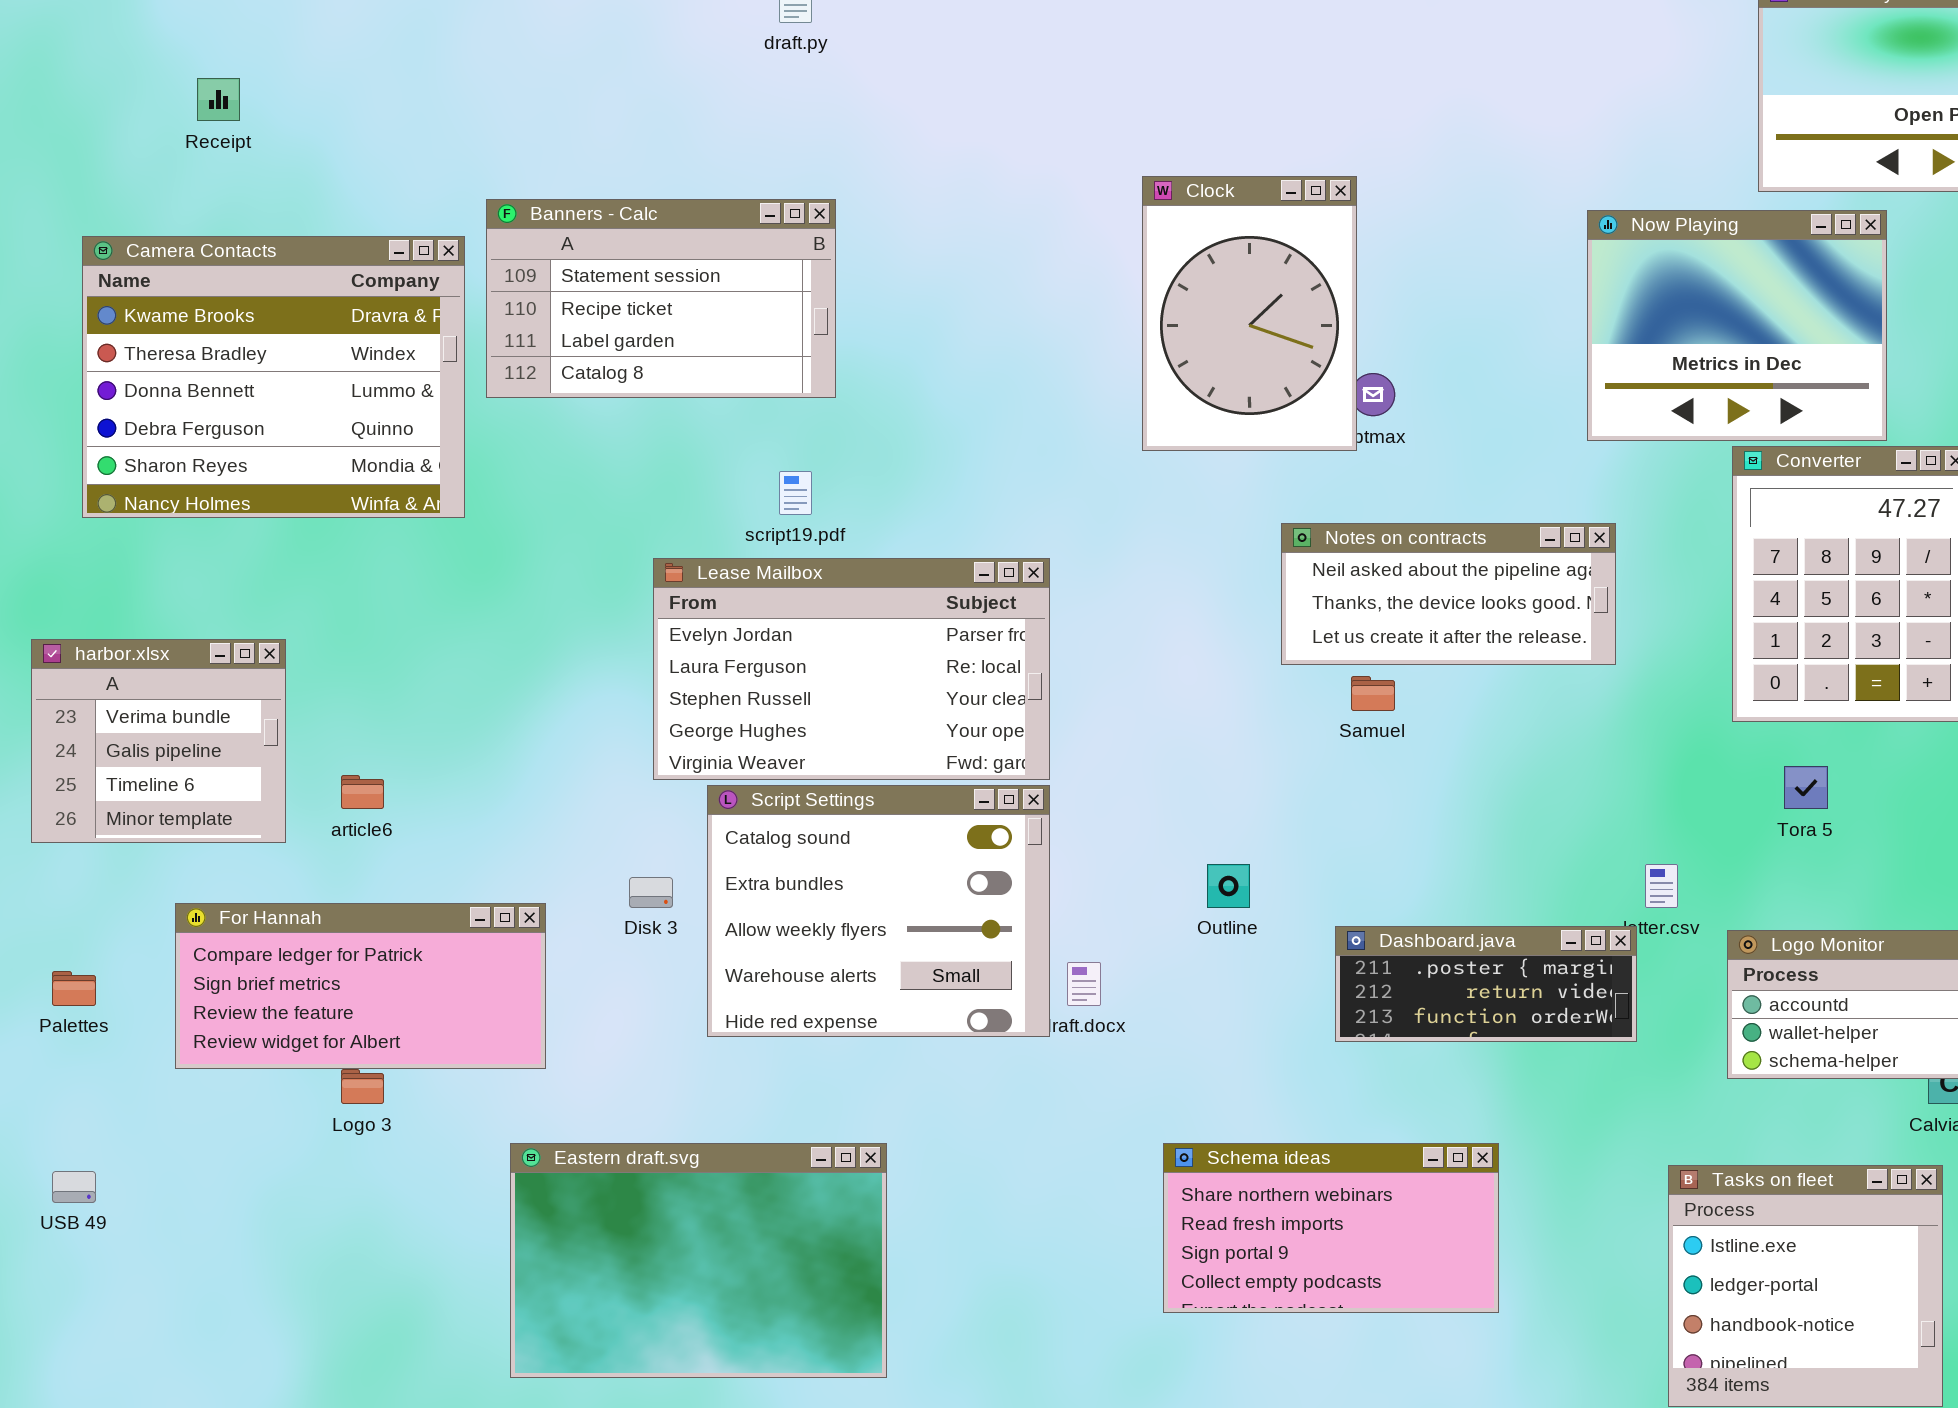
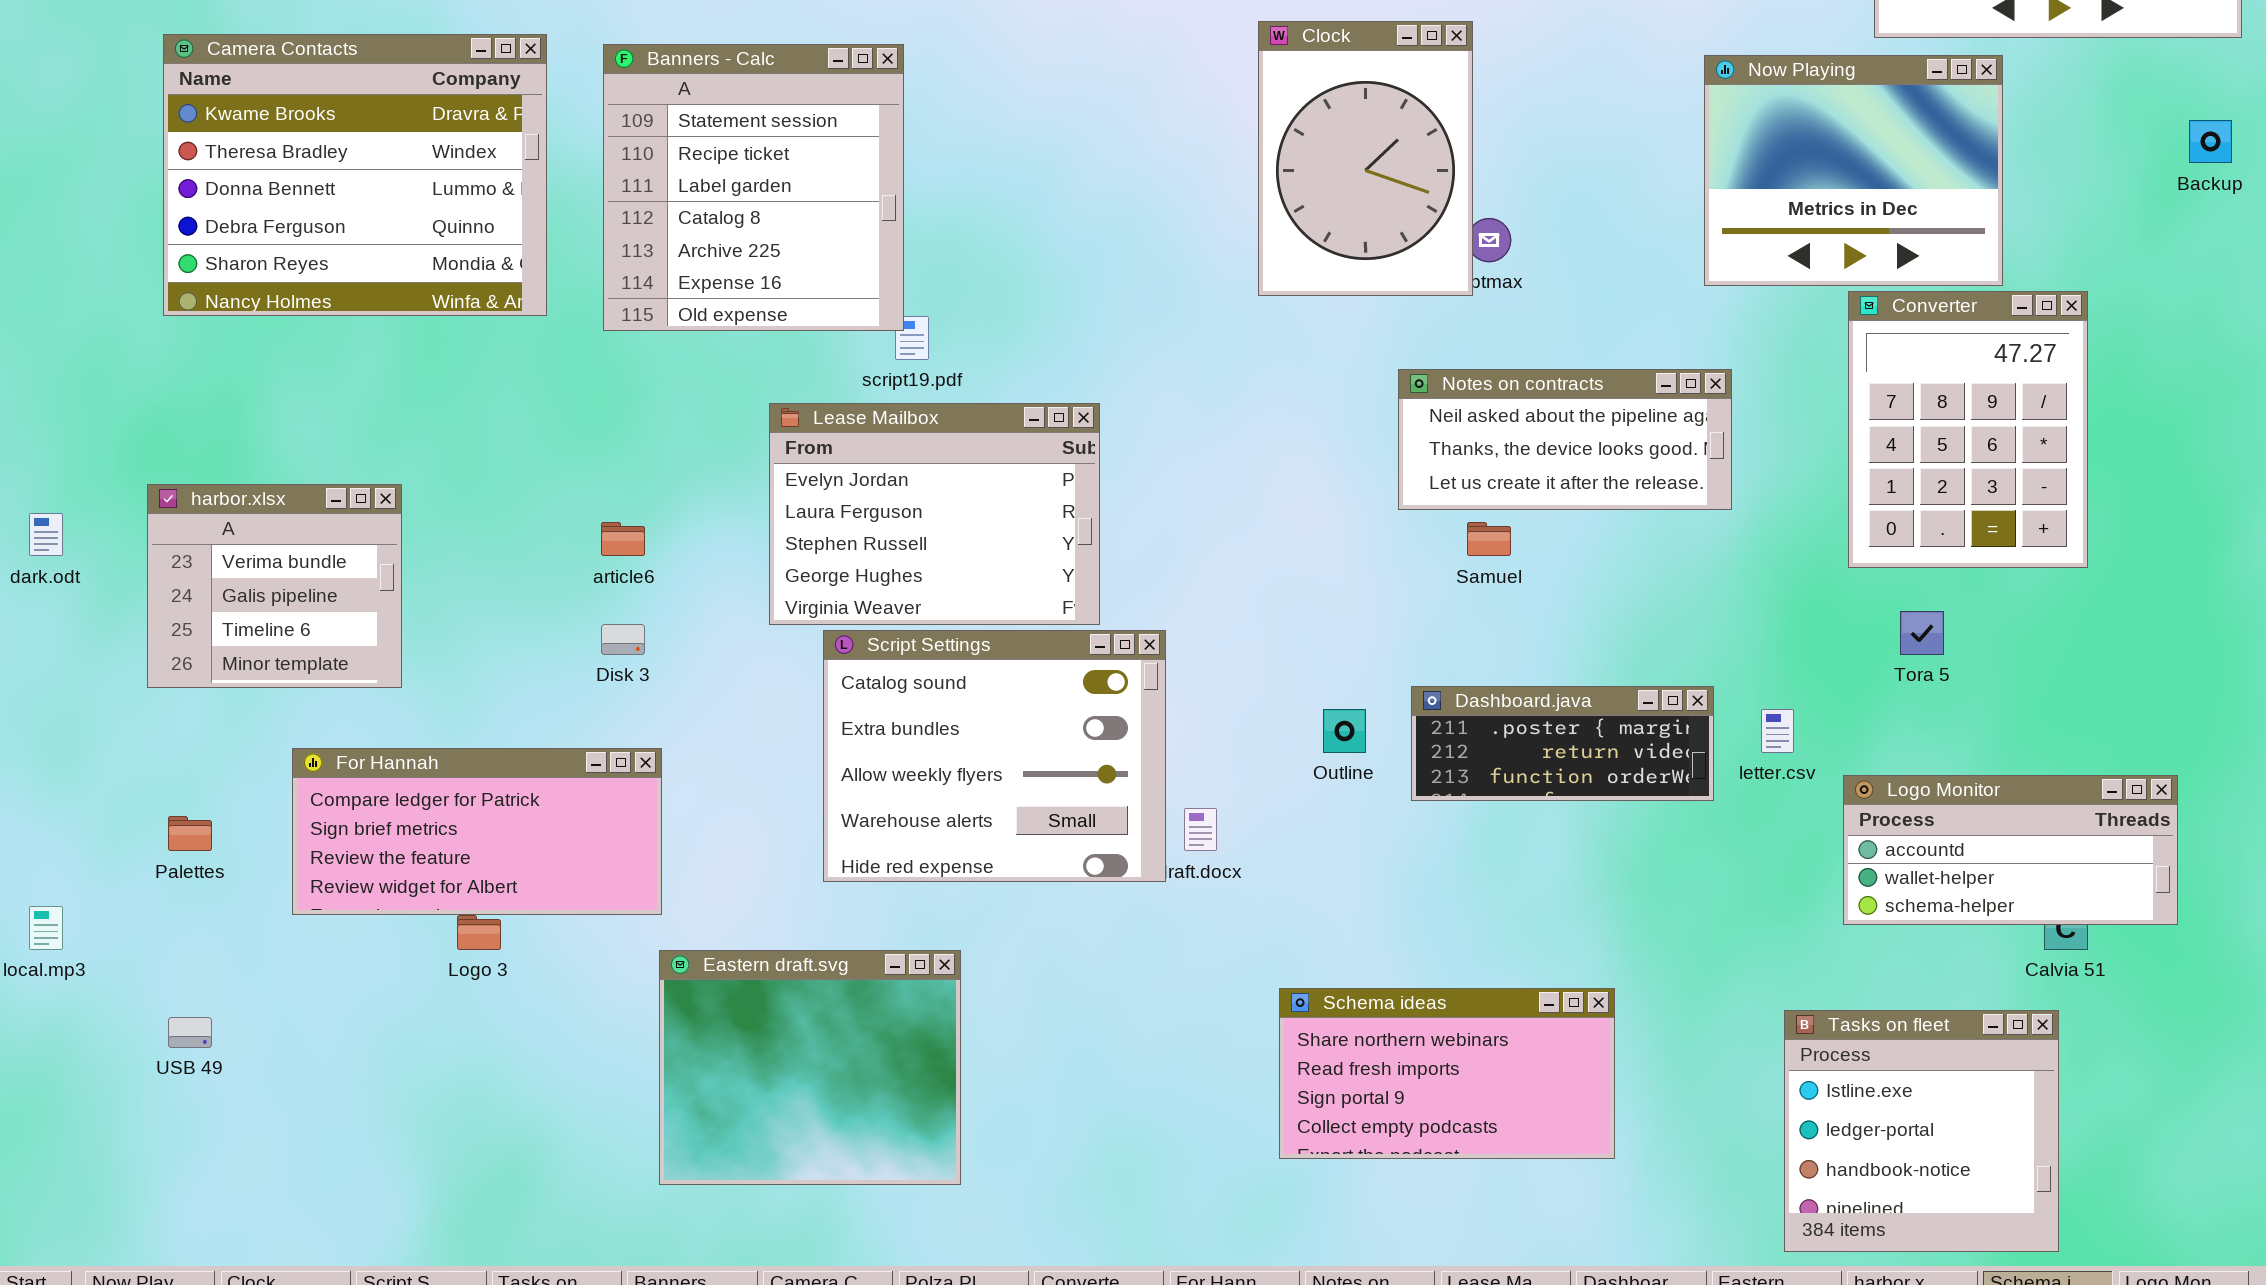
Banners - Calc: [486,199,836,398] -> [603,44,904,331], resized
Camera Contacts: [82,236,465,518] -> [163,34,547,316], moved
Lease Mailbox: [653,558,1050,780] -> [769,403,1100,625], resized
article6: [341,775,384,809] -> [601,522,645,556], moved
Disk 3: [629,877,673,908] -> [601,624,645,655], moved
Dashboard.java: [1335,926,1637,1042] -> [1411,686,1714,801], moved
Eastern draft.svg: [510,1143,887,1378] -> [659,950,961,1185], moved, resized

